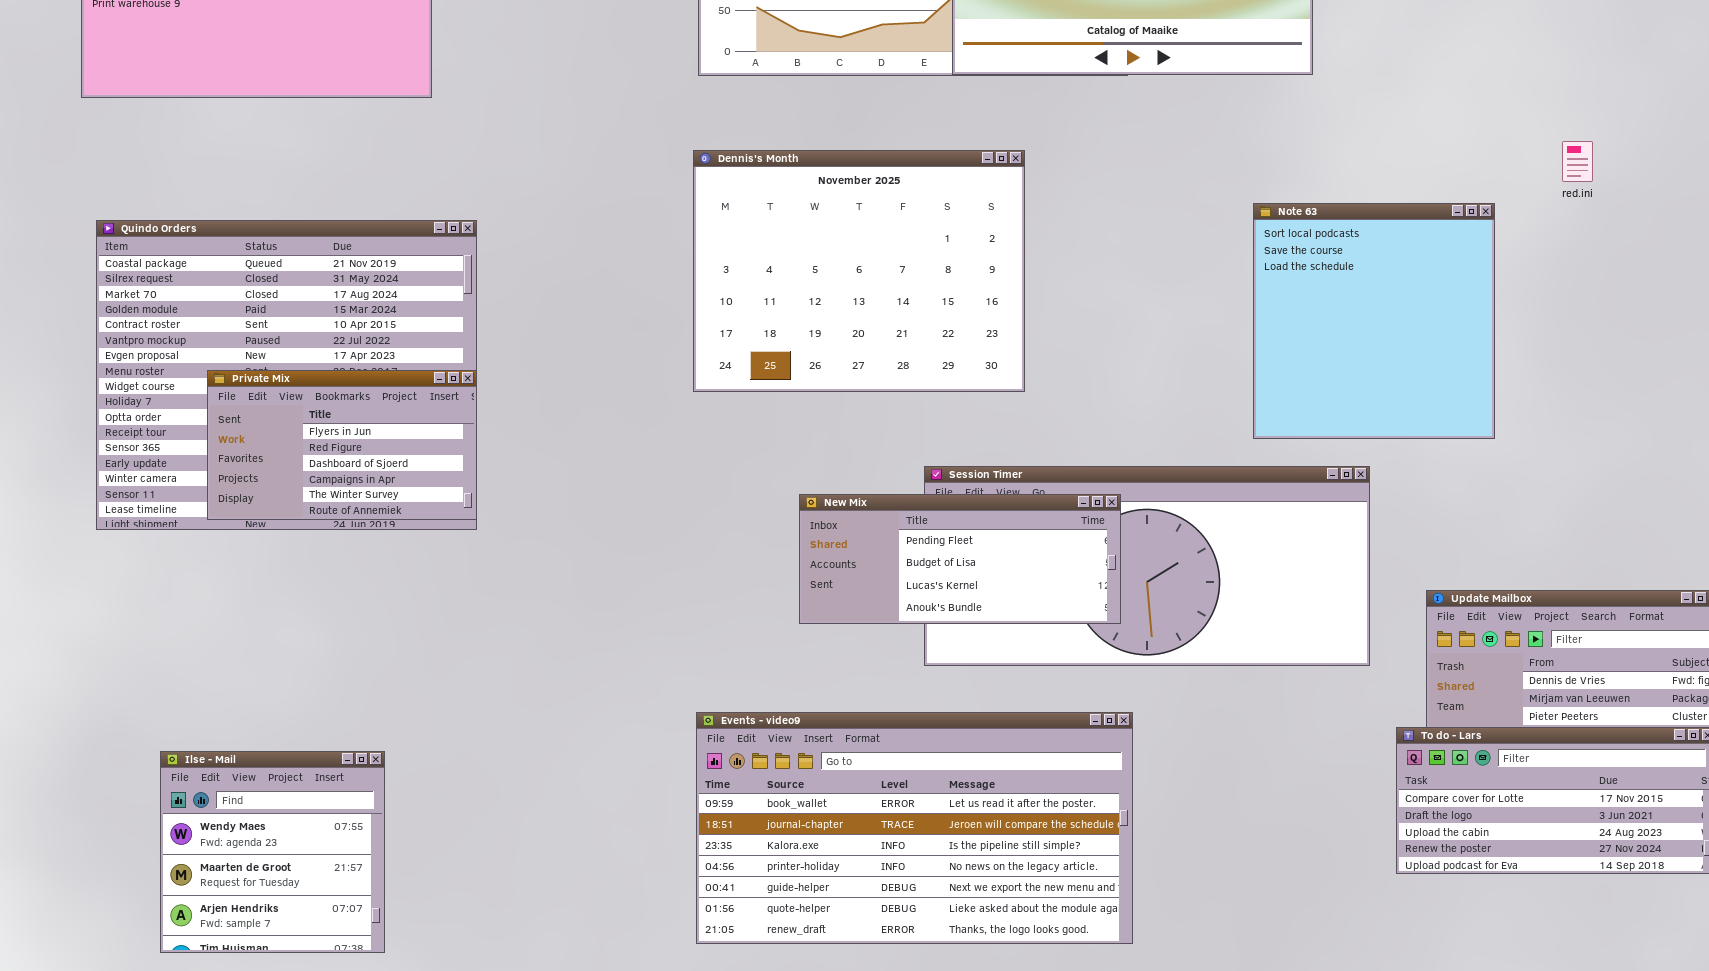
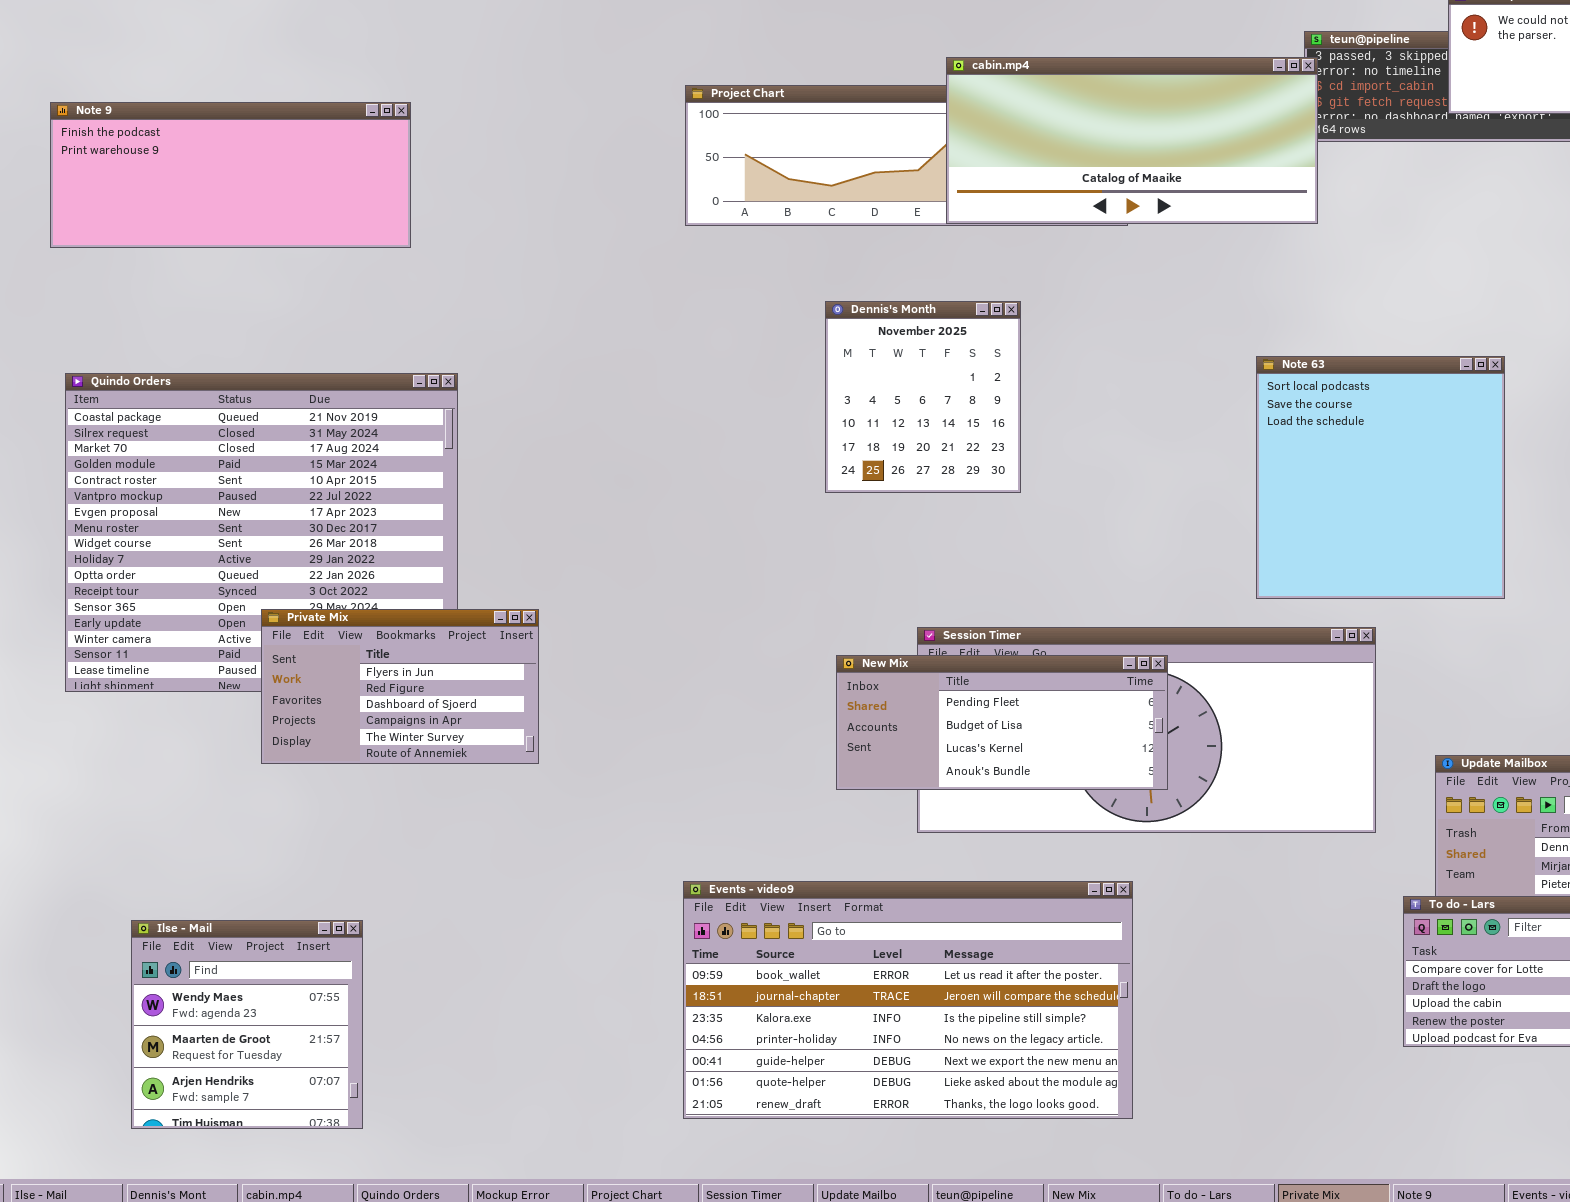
Dennis's Month: [693,150,1025,392] -> [825,301,1021,493], resized
Private Mix: [207,370,477,520] -> [261,609,539,764], moved
New Mix: [799,494,1121,624] -> [836,655,1168,790], moved

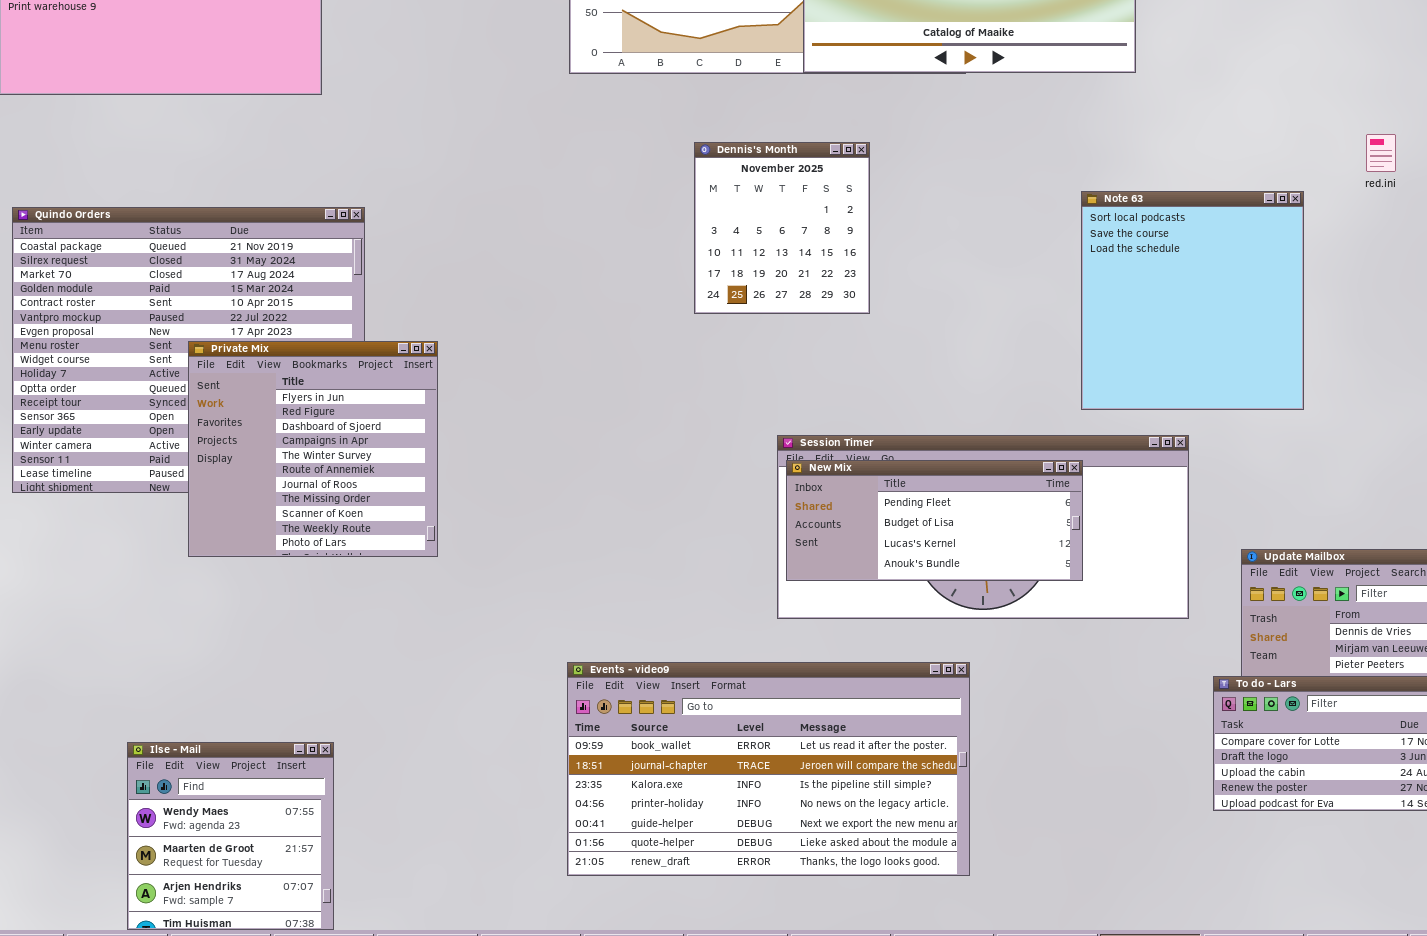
Private Mix: [261,609,539,764] -> [188,341,438,557], resized
New Mix: [836,655,1168,790] -> [786,460,1083,581], moved
Ilse - Mail: [131,920,363,1129] -> [127,742,334,930], moved

